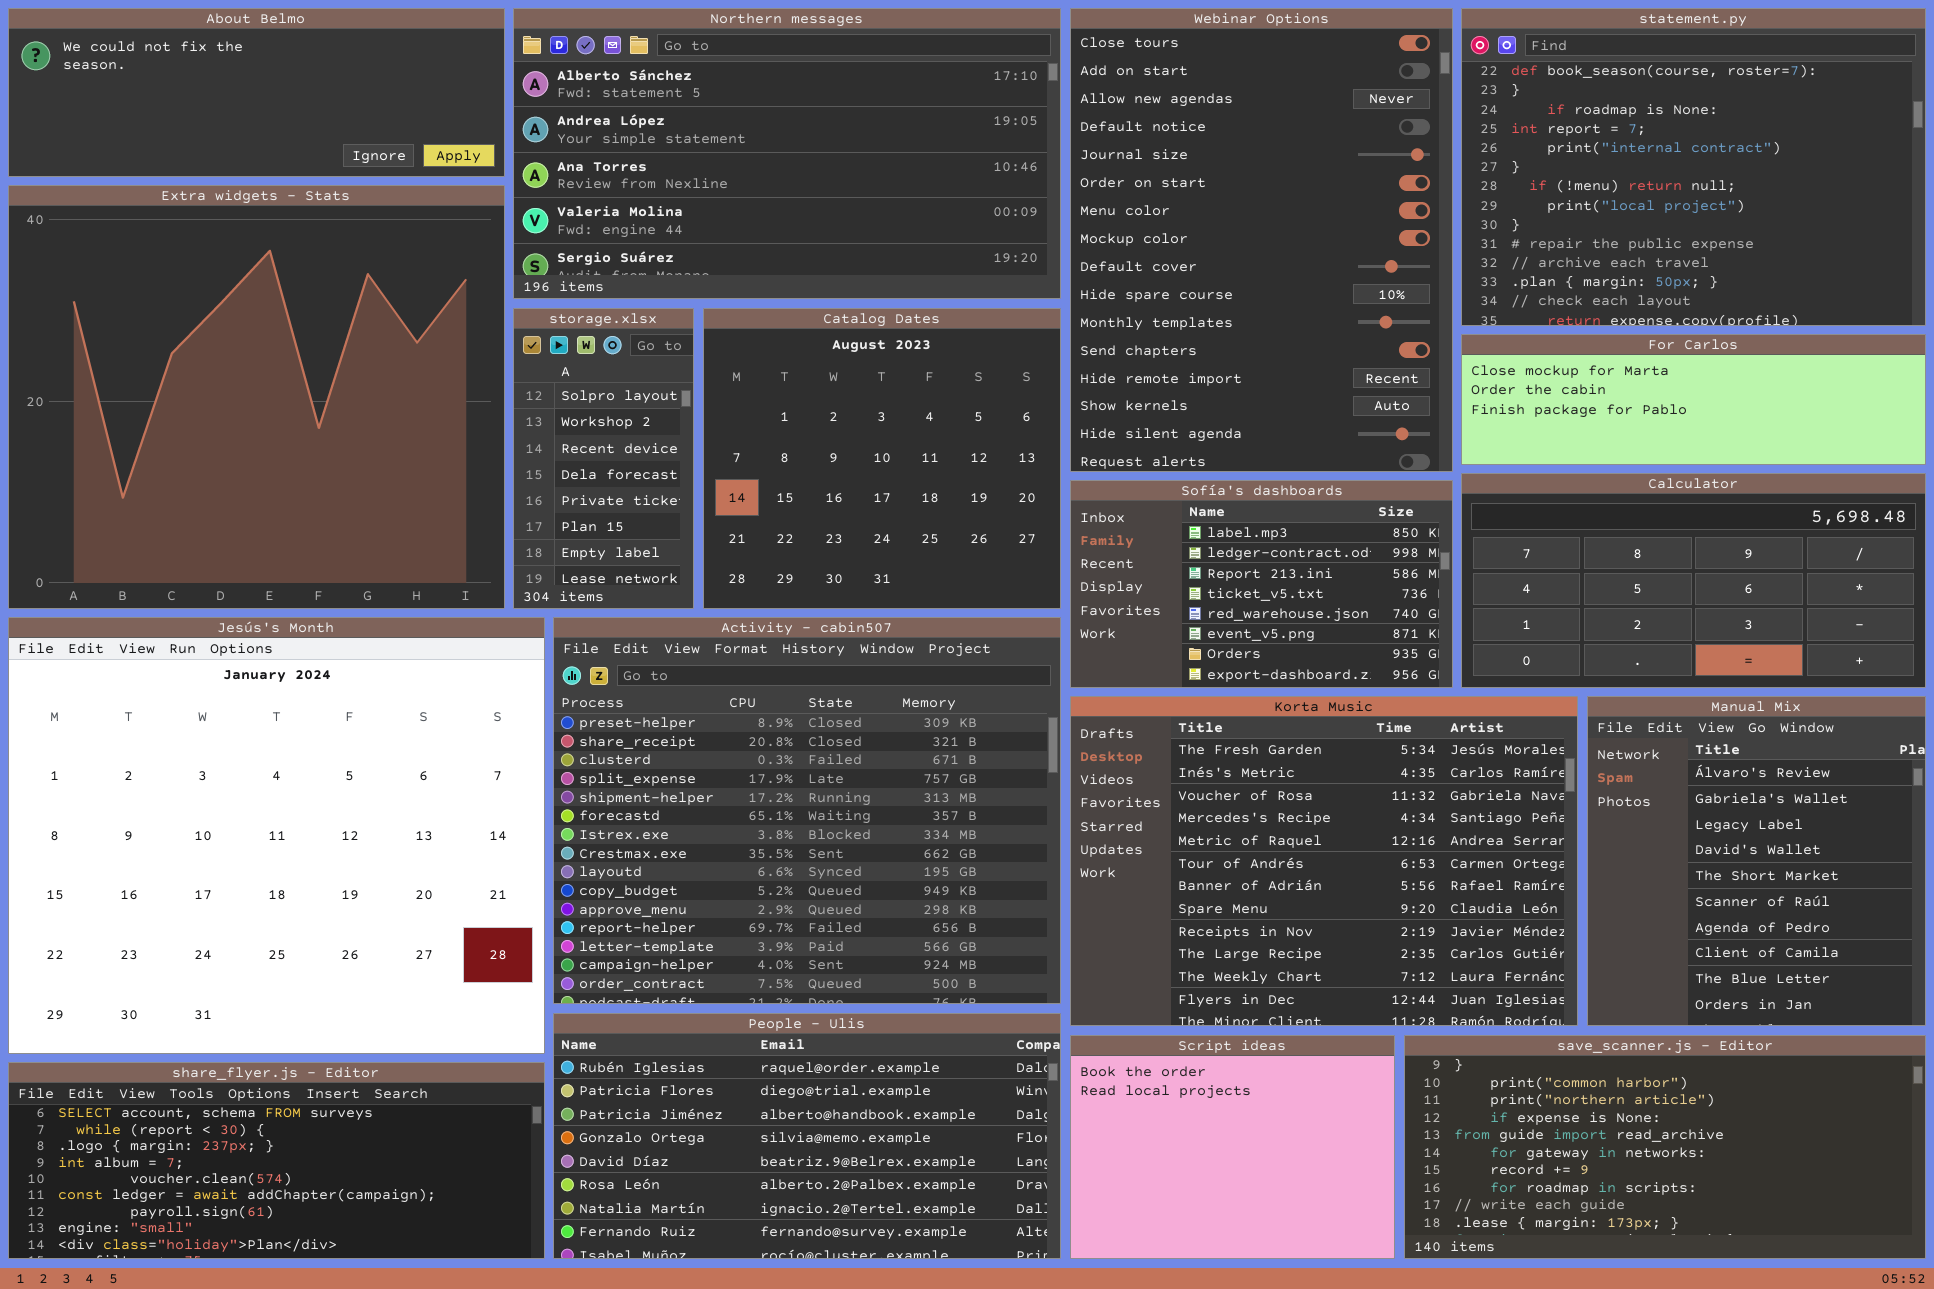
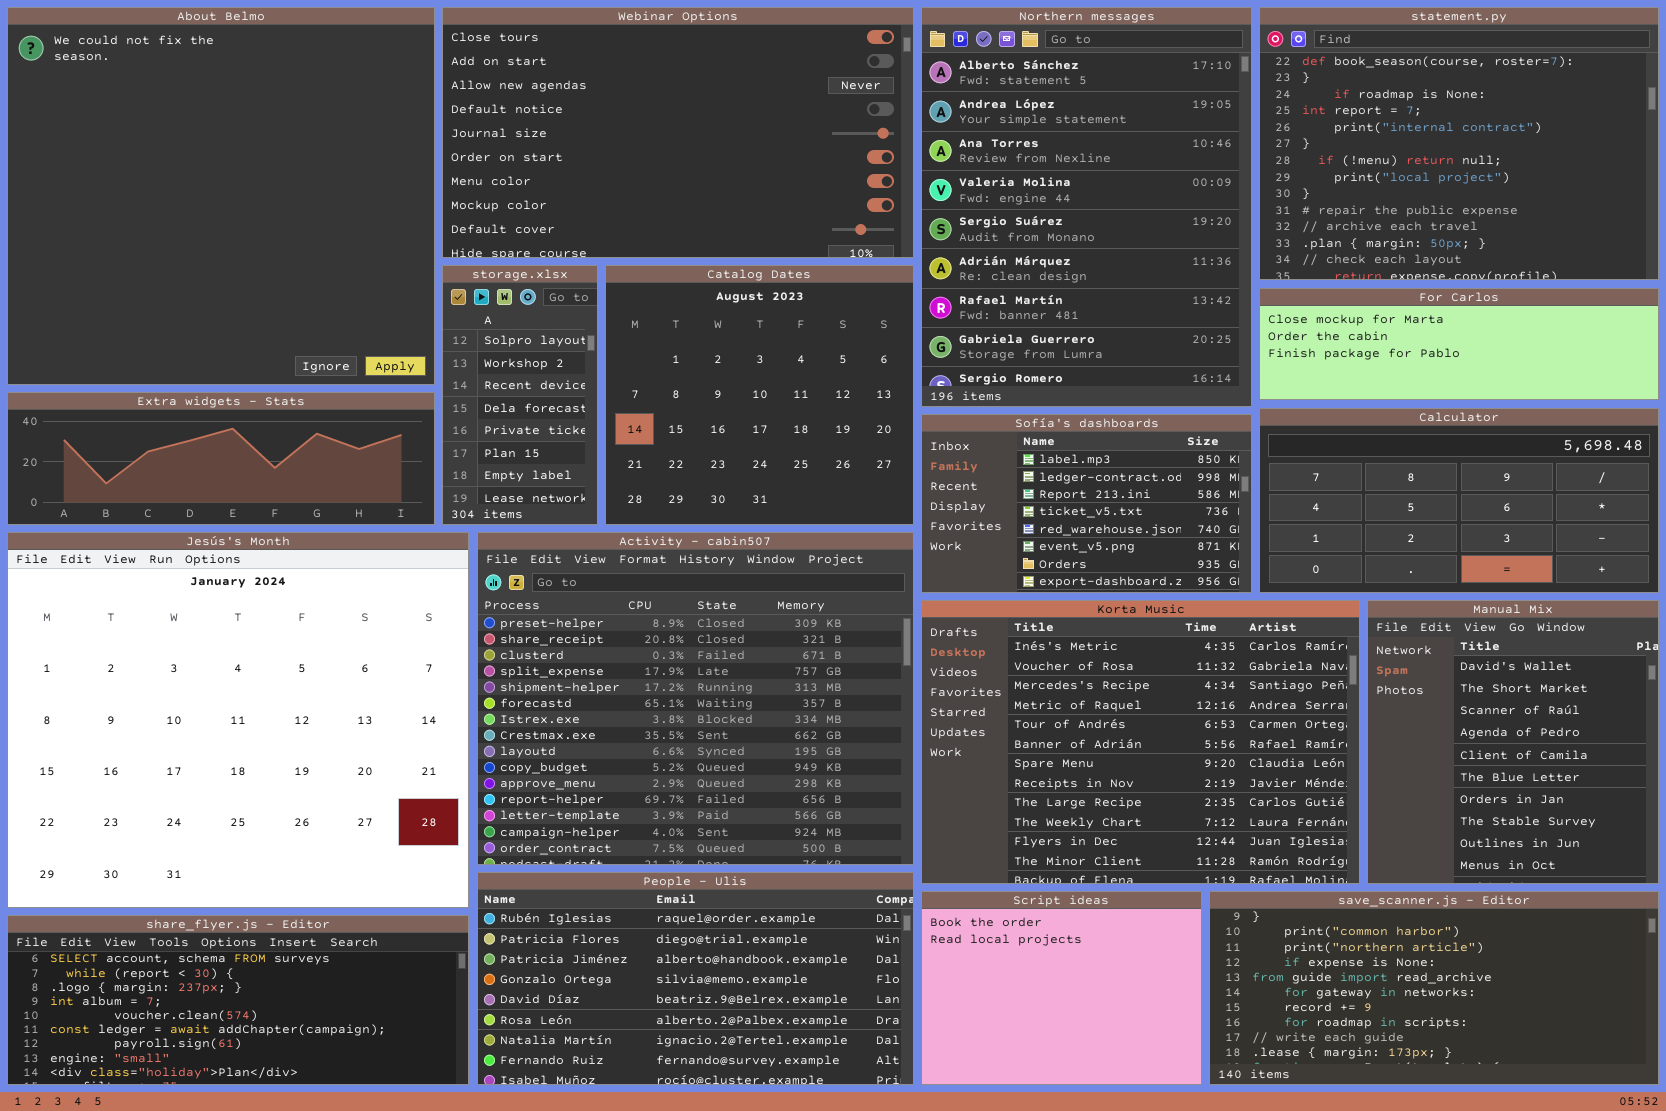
About Belmo: [8,8,505,177] -> [7,7,435,385], resized
Northern messages: [513,8,1061,299] -> [921,7,1252,407], moved, resized
Webinar Options: [1070,8,1453,472] -> [442,7,914,258], moved, resized
Extra widgets - Stats: [8,185,505,609] -> [7,392,435,525], resized
Korta Music: [1070,696,1578,1026] -> [921,600,1360,884], scrolled down 1 row
Manual Mix: [1587,696,1926,1026] -> [1367,600,1659,884], scrolled down 3 rows

